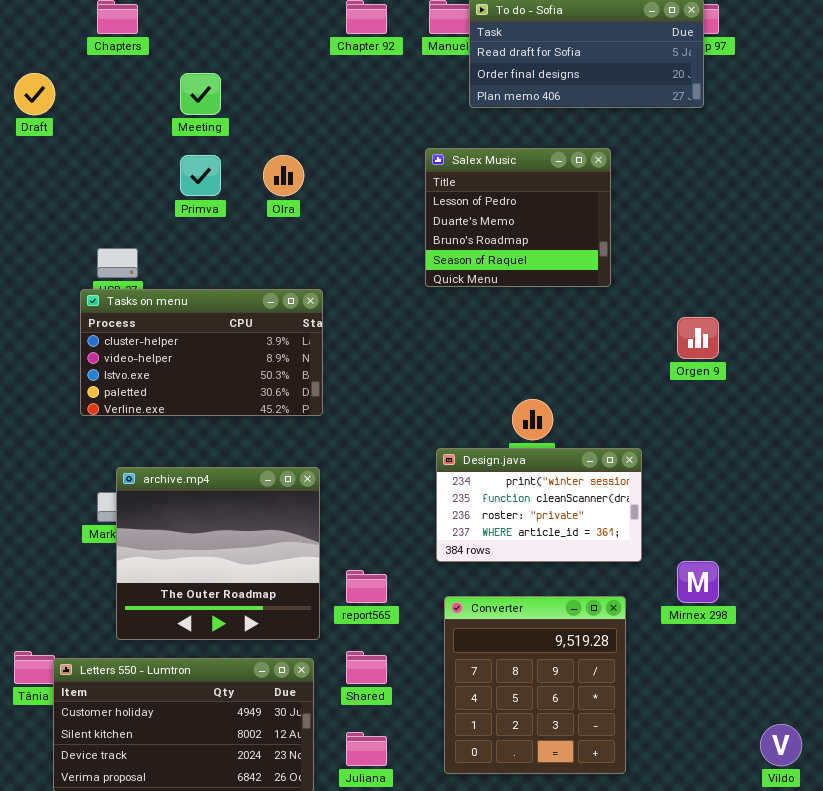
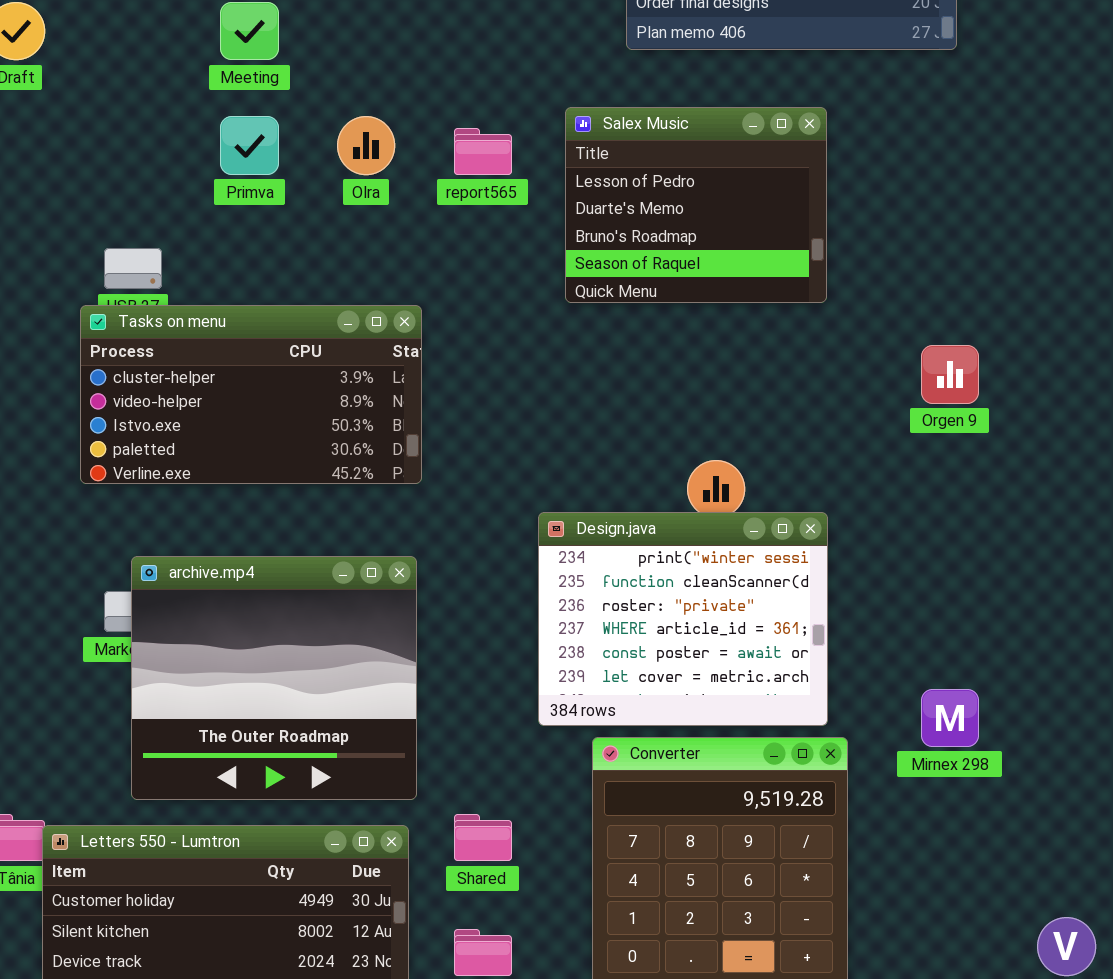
Design.java: [436,448,642,562] -> [538,512,828,726], moved, resized
report565: [346,570,387,603] -> [454,128,512,175], moved

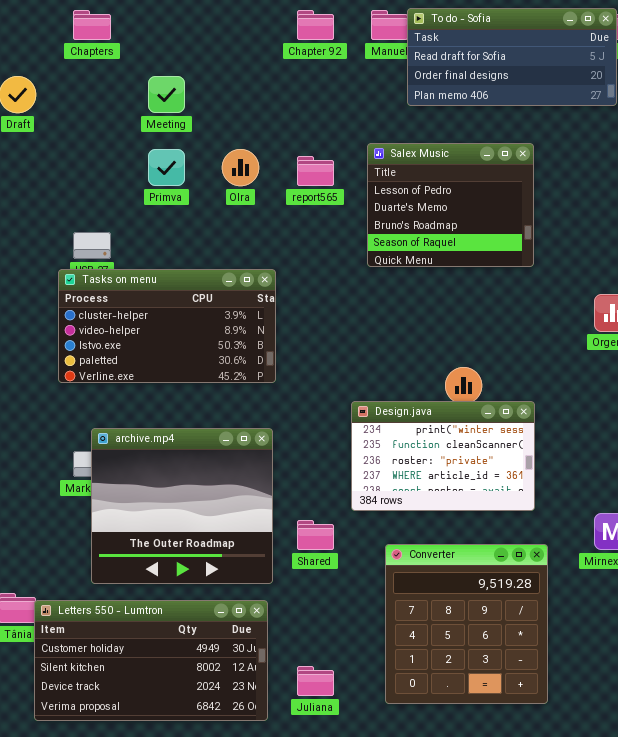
Design.java: [538,512,828,726] -> [351,401,535,511], resized
Shared: [454,814,512,861] -> [297,520,334,550], moved

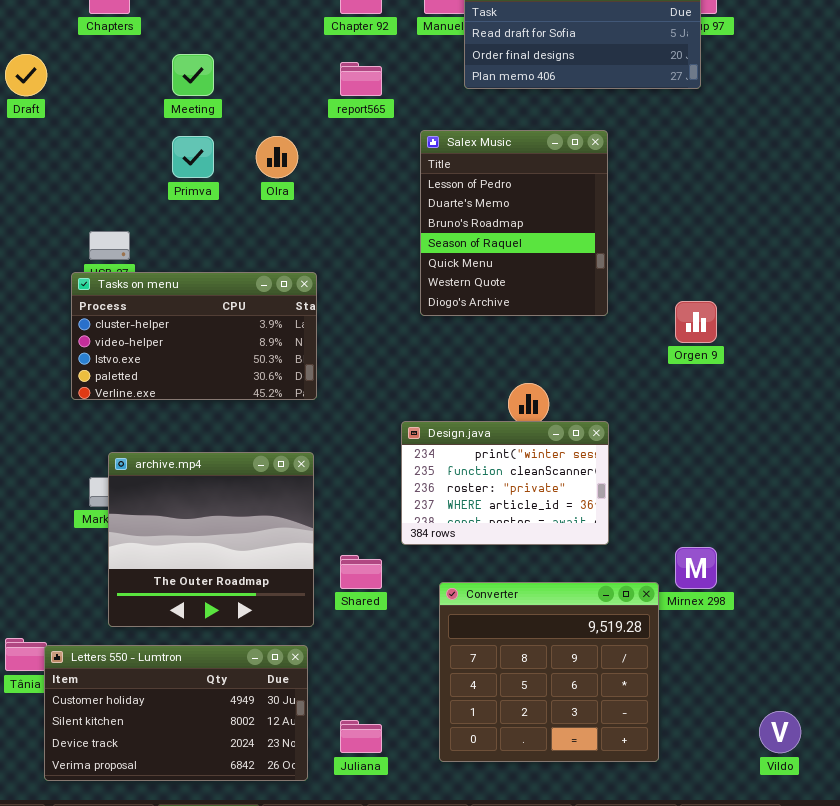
Salex Music: [367,143,534,267] -> [420,130,608,316], resized
report565: [297,156,334,186] -> [340,62,382,96], moved
Converter: [385,544,548,704] -> [439,582,659,762], resized

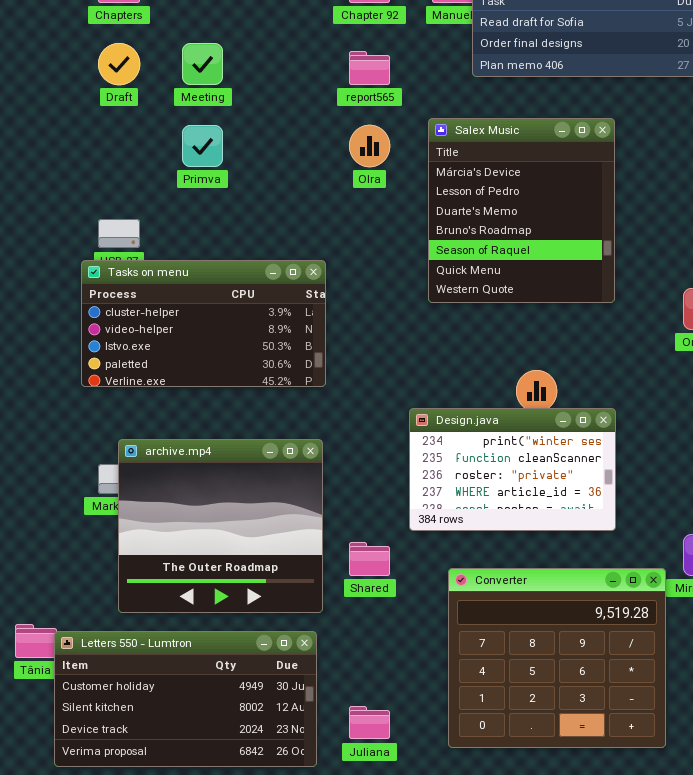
Draft: [5,54,47,96] -> [98,43,140,85], moved
Salex Music: [420,130,608,316] -> [428,118,615,303], scrolled up 1 row
Olra: [256,136,298,178] -> [349,125,390,167], moved

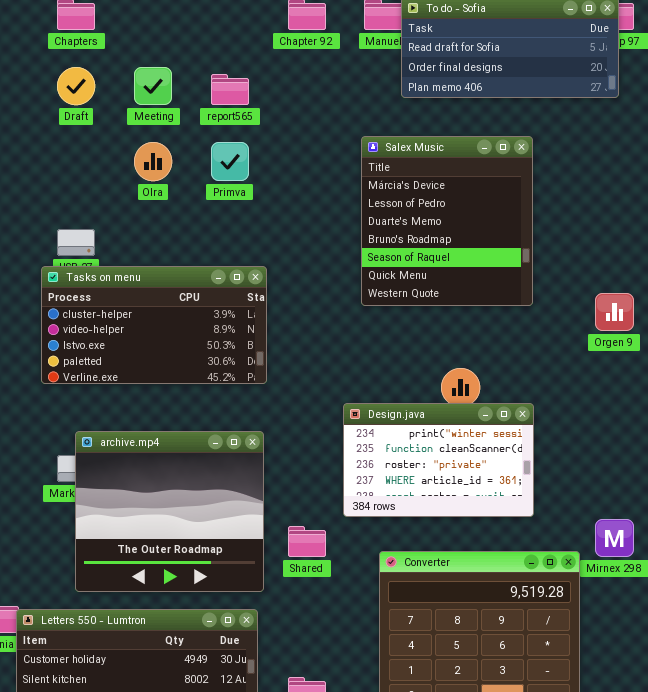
report565: [349,51,390,85] -> [211,74,249,105], moved
Primva: [182,125,223,167] -> [211,142,249,181], moved
Olra: [349,125,390,167] -> [134,142,172,181], moved

